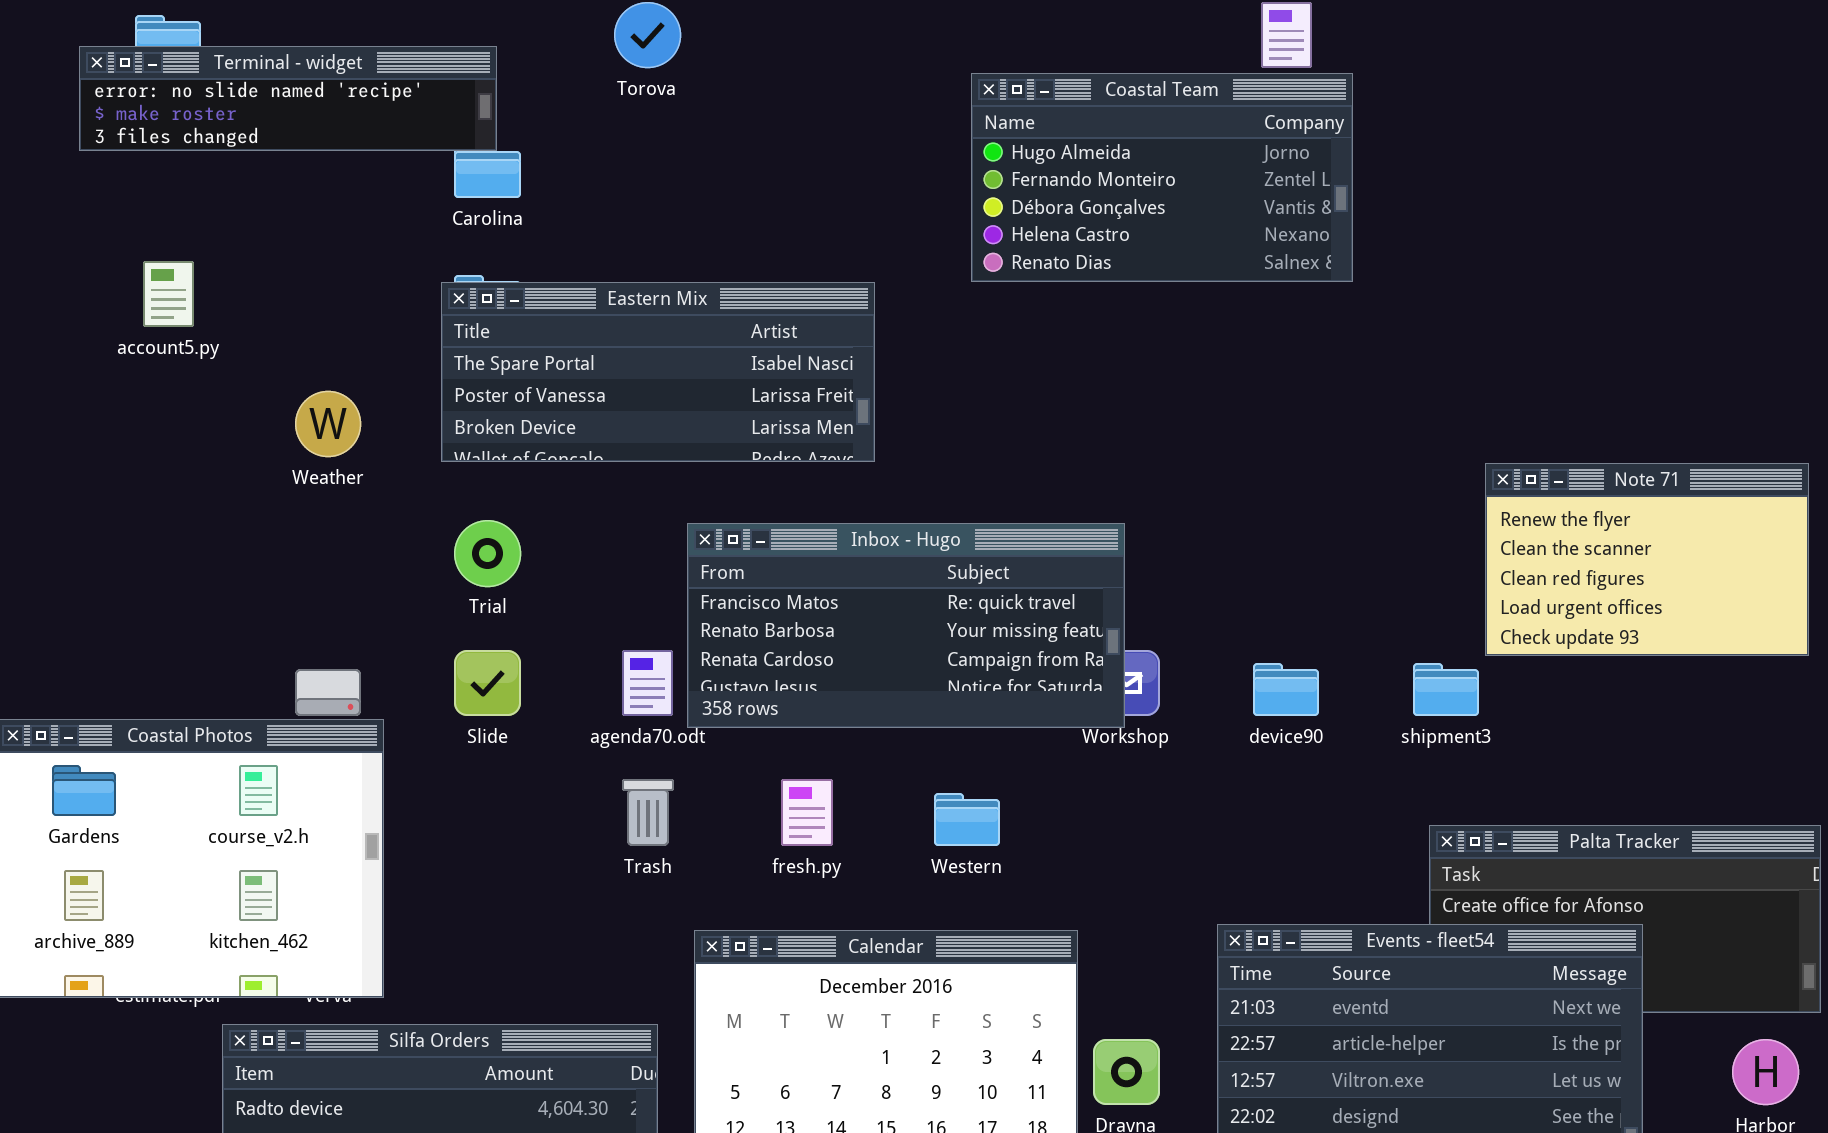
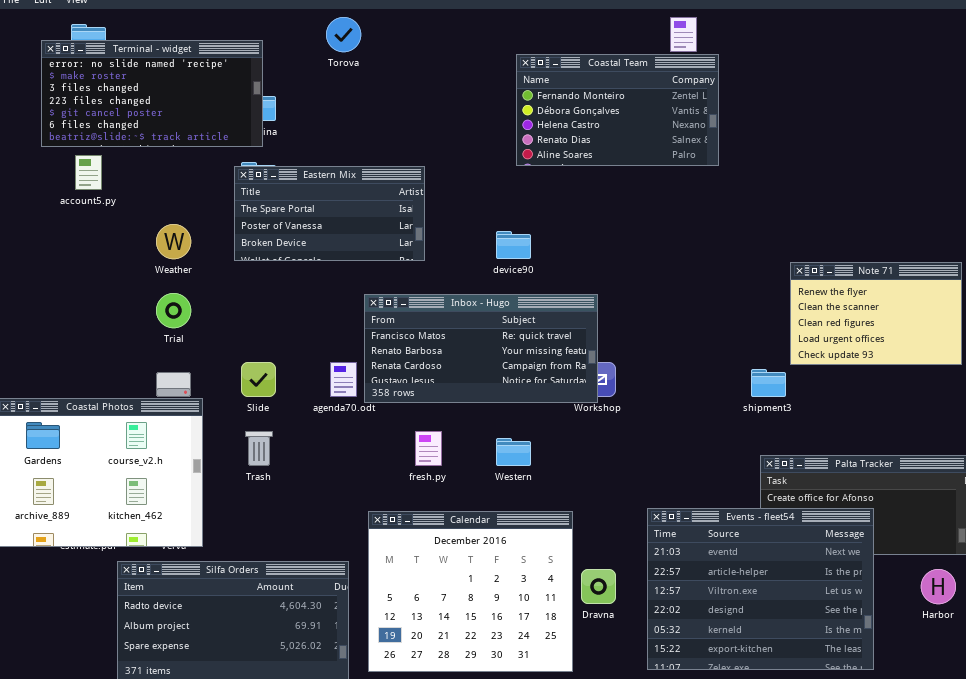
Terminal - widget: [79,46,497,151] -> [41,40,263,147], resized
Coastal Team: [971,73,1353,282] -> [516,54,719,166], scrolled down 1 row
Eastern Mix: [441,282,875,462] -> [234,166,425,261], resized
Trial: [454,520,521,587] -> [156,293,191,328], moved
device90: [1253,663,1319,716] -> [496,231,531,259], moved
Trash: [622,779,674,846] -> [245,431,273,466], moved

